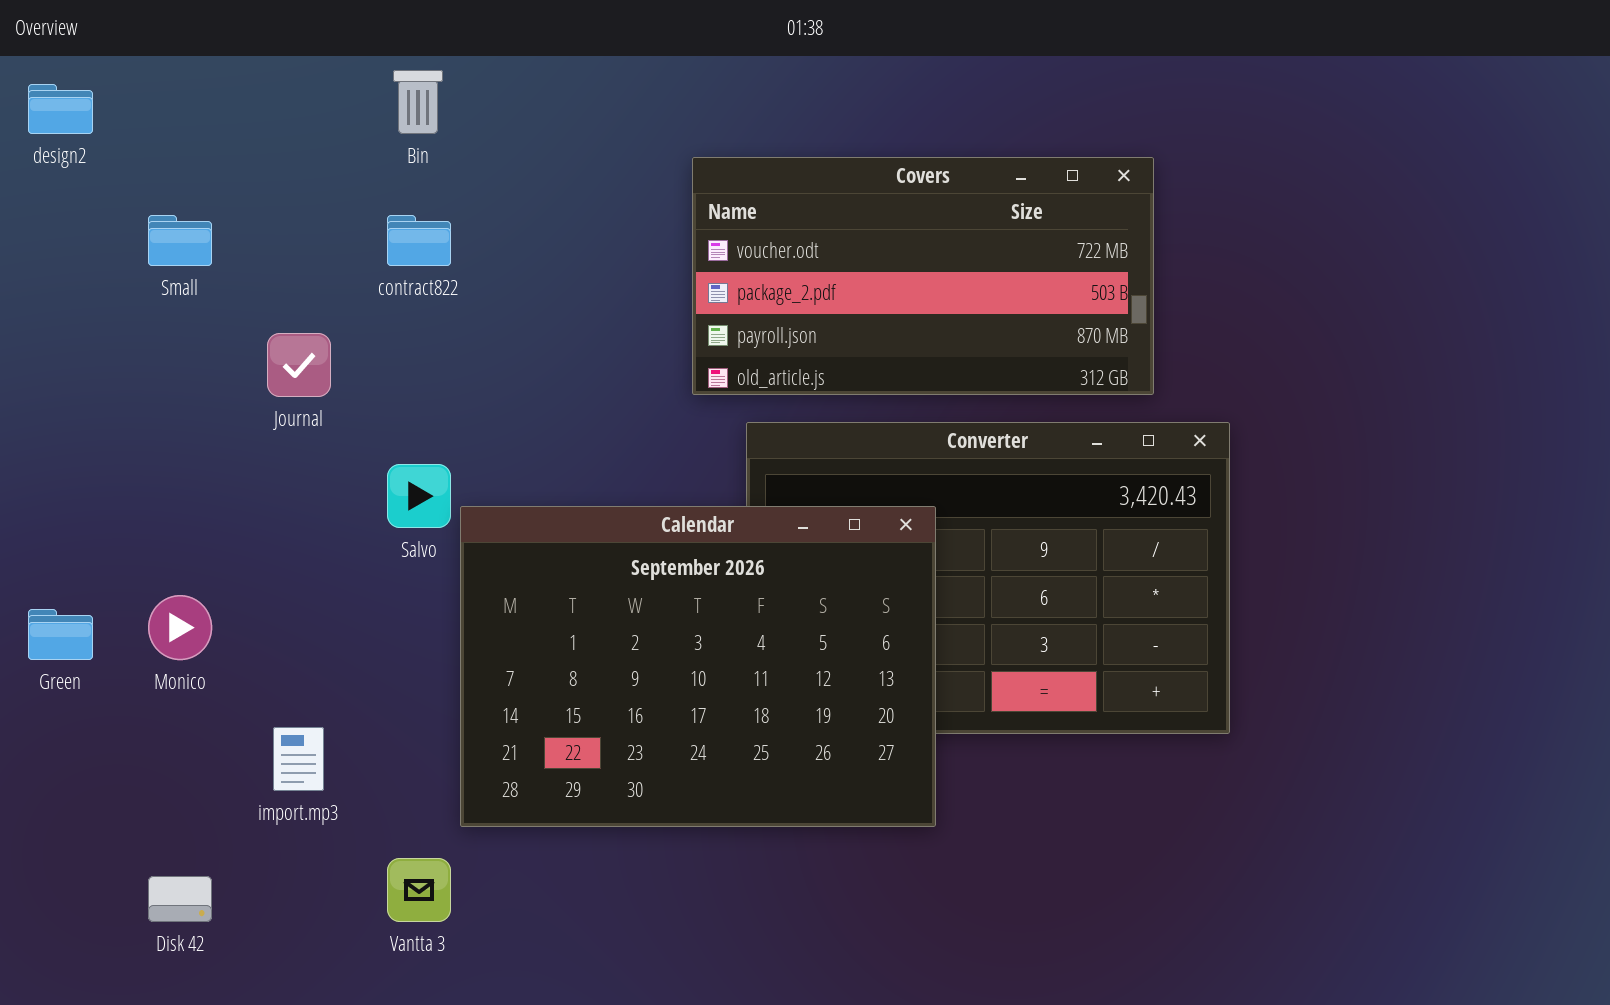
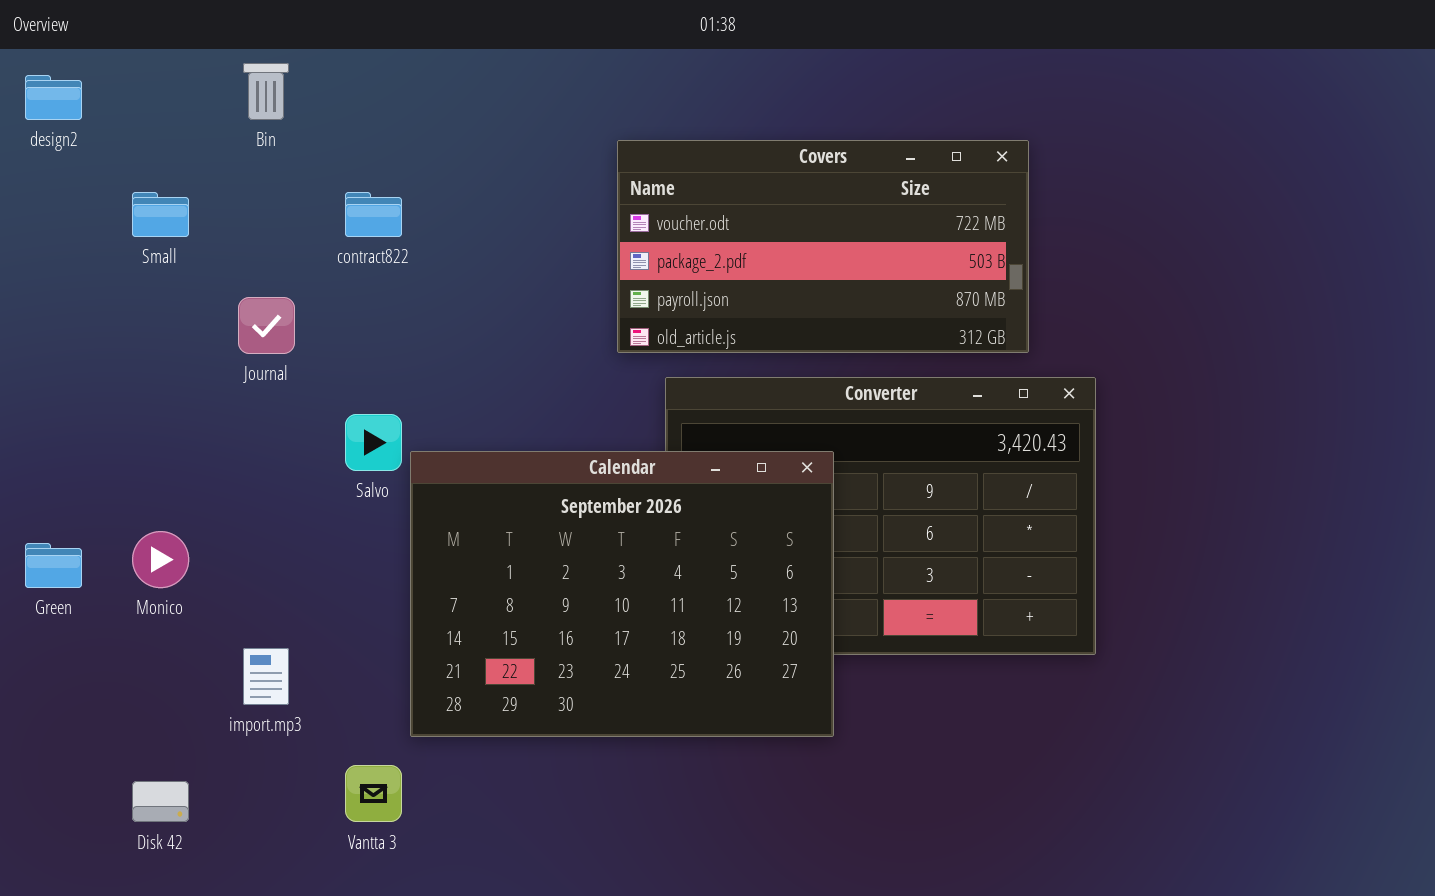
Bin: [393,70,443,134] -> [243,63,289,120], moved

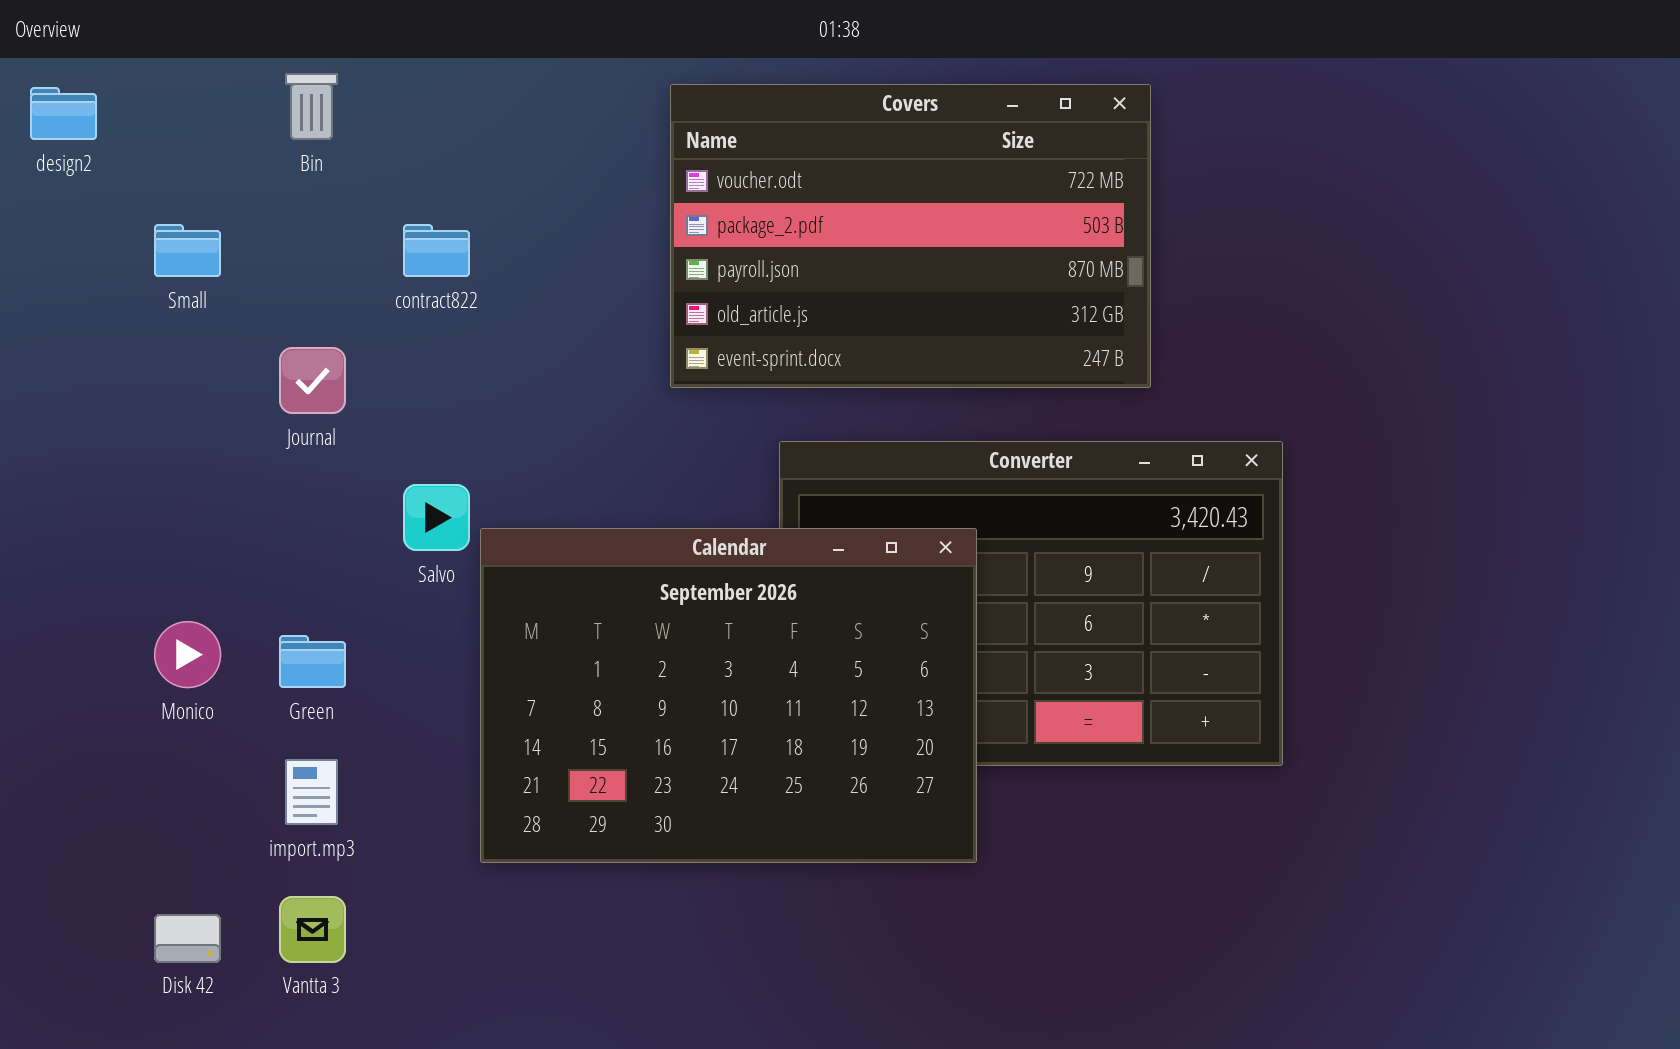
Covers: [617,140,1029,353] -> [670,84,1151,388], moved, resized
Green: [25,543,82,588] -> [279,635,346,688], moved
Vantta 3: [345,765,402,822] -> [279,896,346,963], moved

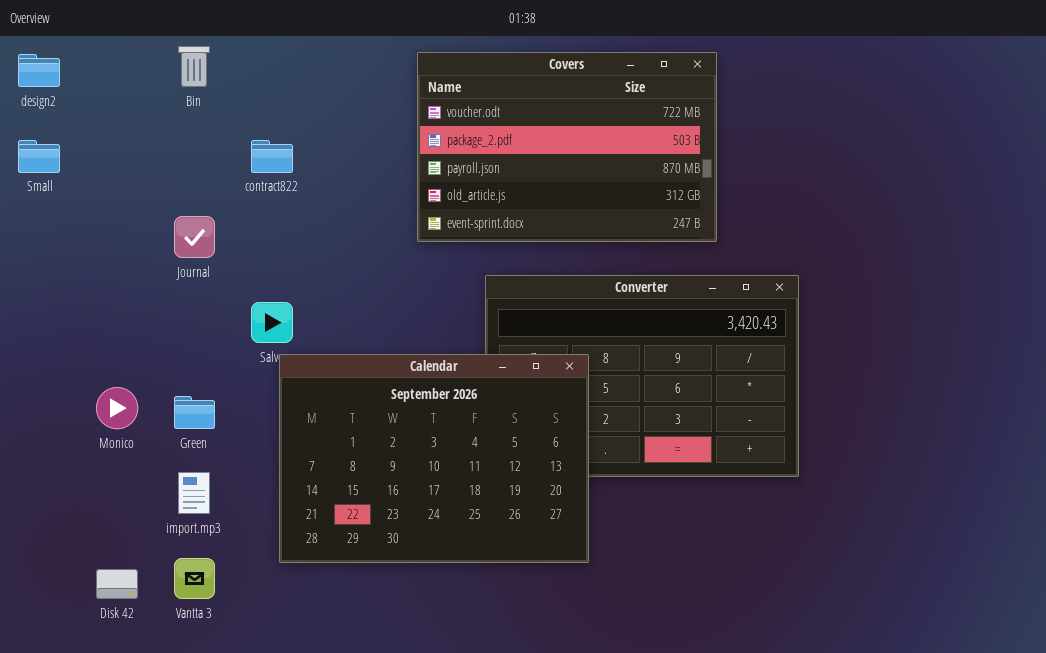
Small: [154,224,221,277] -> [18,140,60,173], moved
Calendar: [480,528,977,863] -> [279,354,589,563], moved

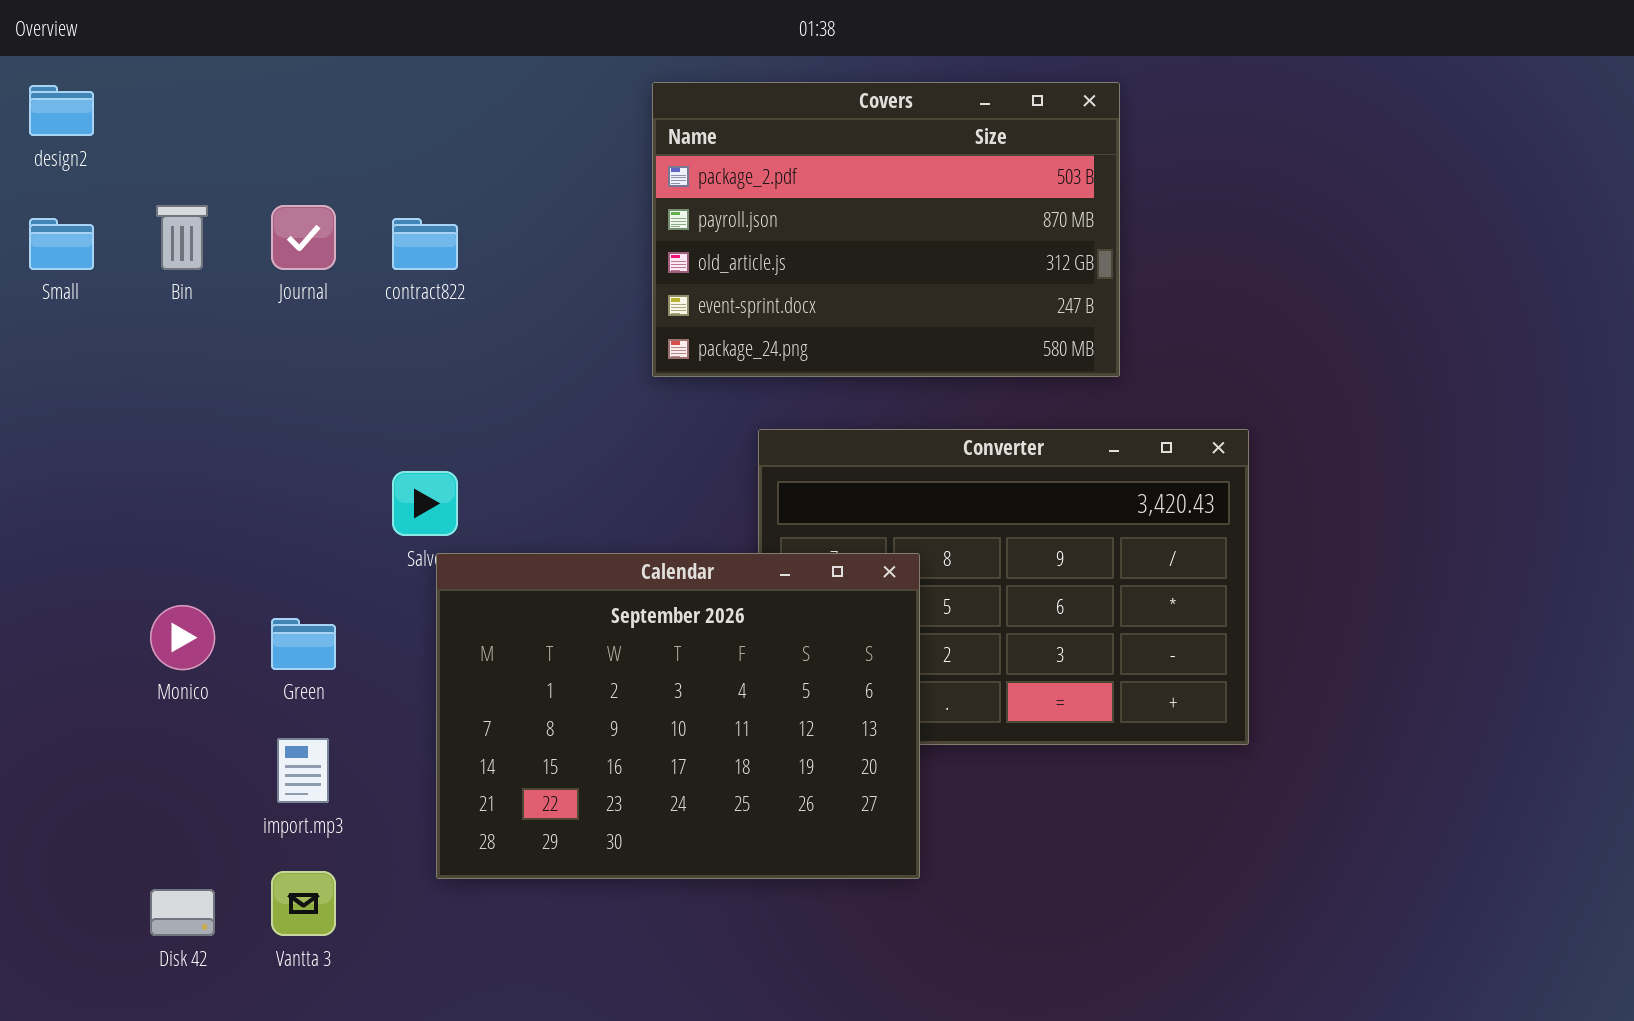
Bin: [178,46,210,87] -> [156,205,208,270], moved
Covers: [417,52,717,242] -> [652,82,1120,377], scrolled down 1 row
Journal: [174,216,215,258] -> [271,205,336,270], moved

